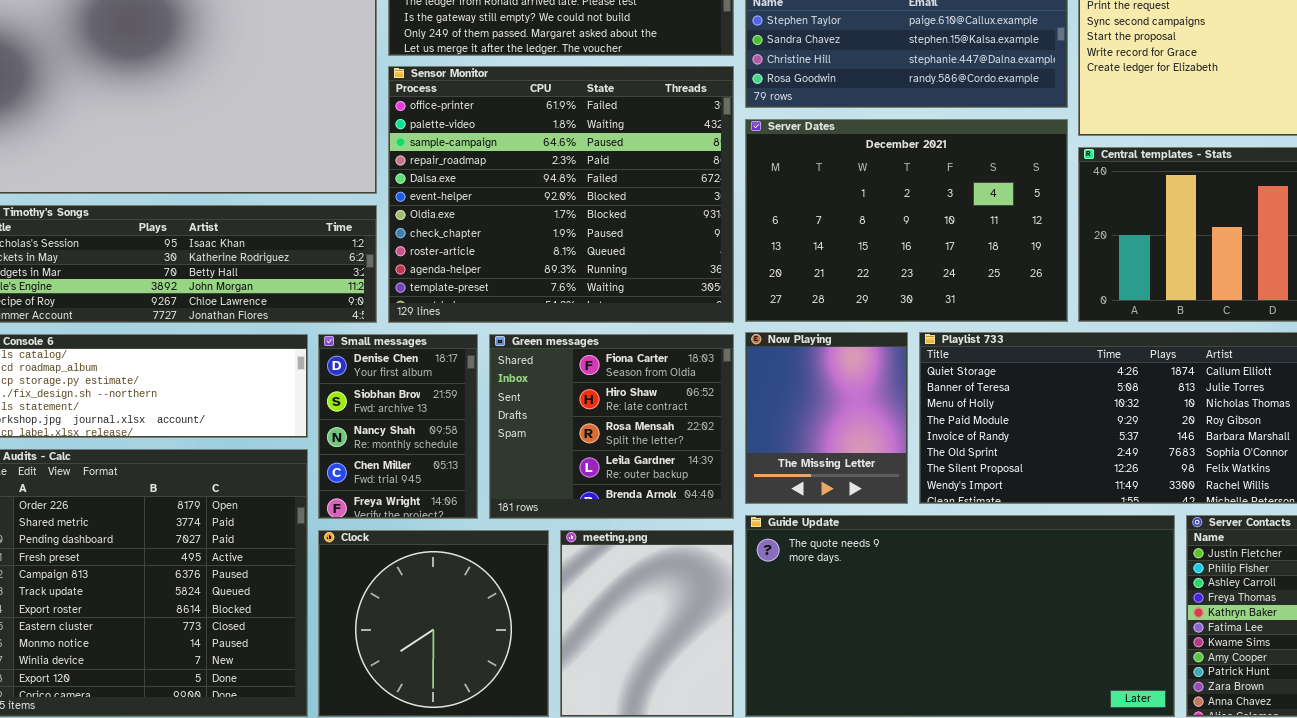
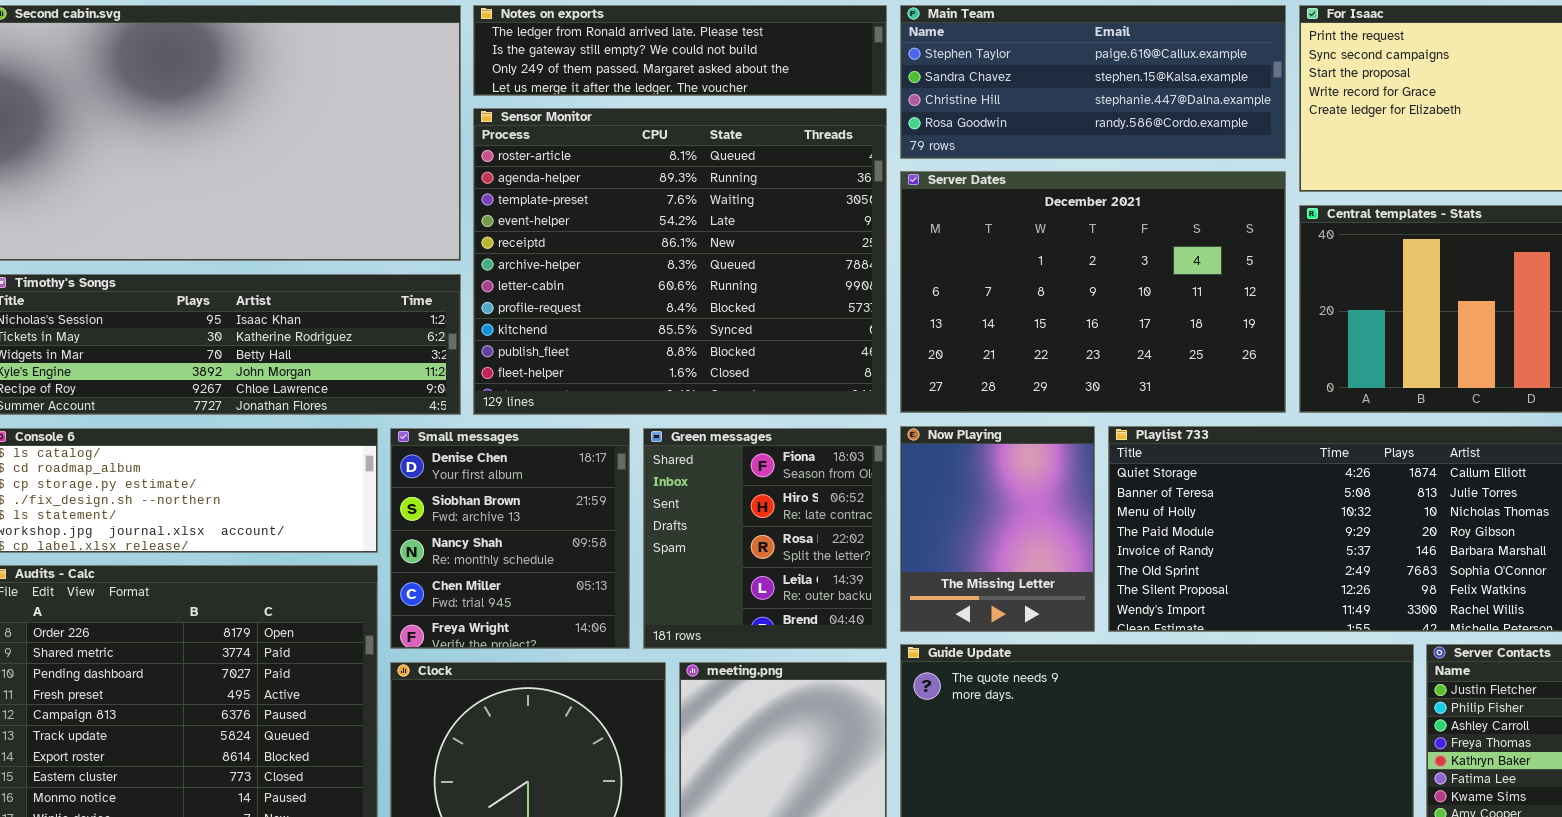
Sensor Monitor: [388,66,734,323] -> [473,108,887,415], scrolled down 8 rows
Small messages: [318,334,478,519] -> [390,428,630,649], resized
Green messages: [489,334,734,519] -> [643,428,887,649], resized

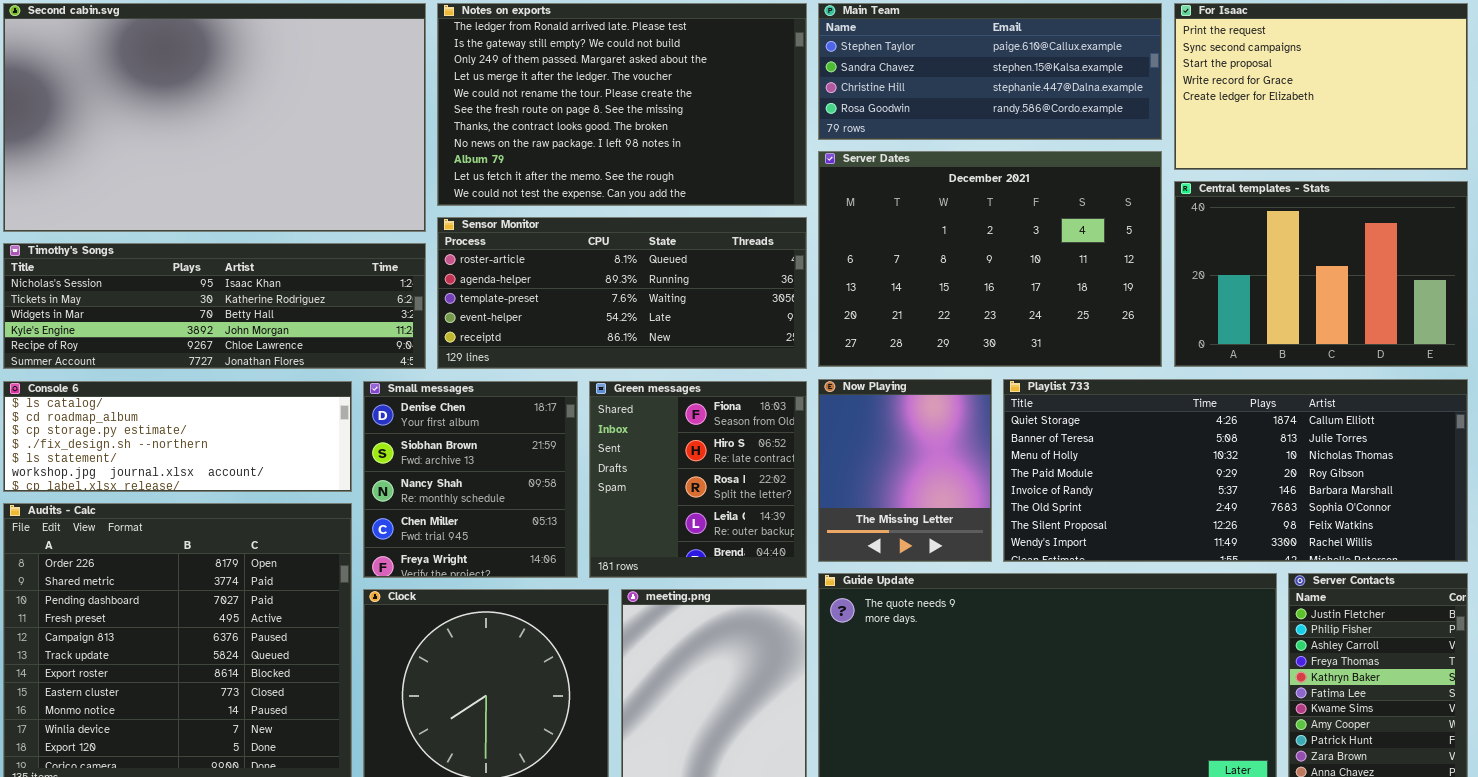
Notes on exports: [473,5,887,96] -> [437,3,807,206], resized
Sensor Monitor: [473,108,887,415] -> [437,217,807,369], resized

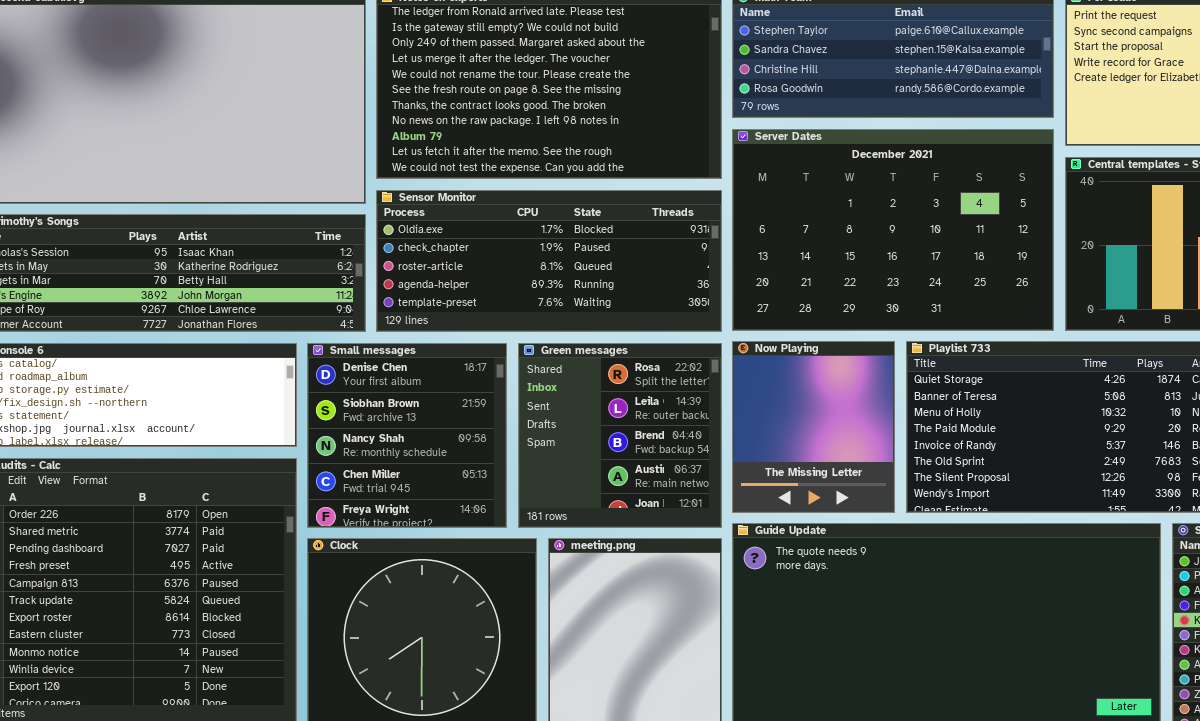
Sensor Monitor: [437,217,807,369] -> [376,190,722,332], scrolled up 2 rows
Green messages: [589,381,807,578] -> [518,343,722,528], scrolled down 2 rows

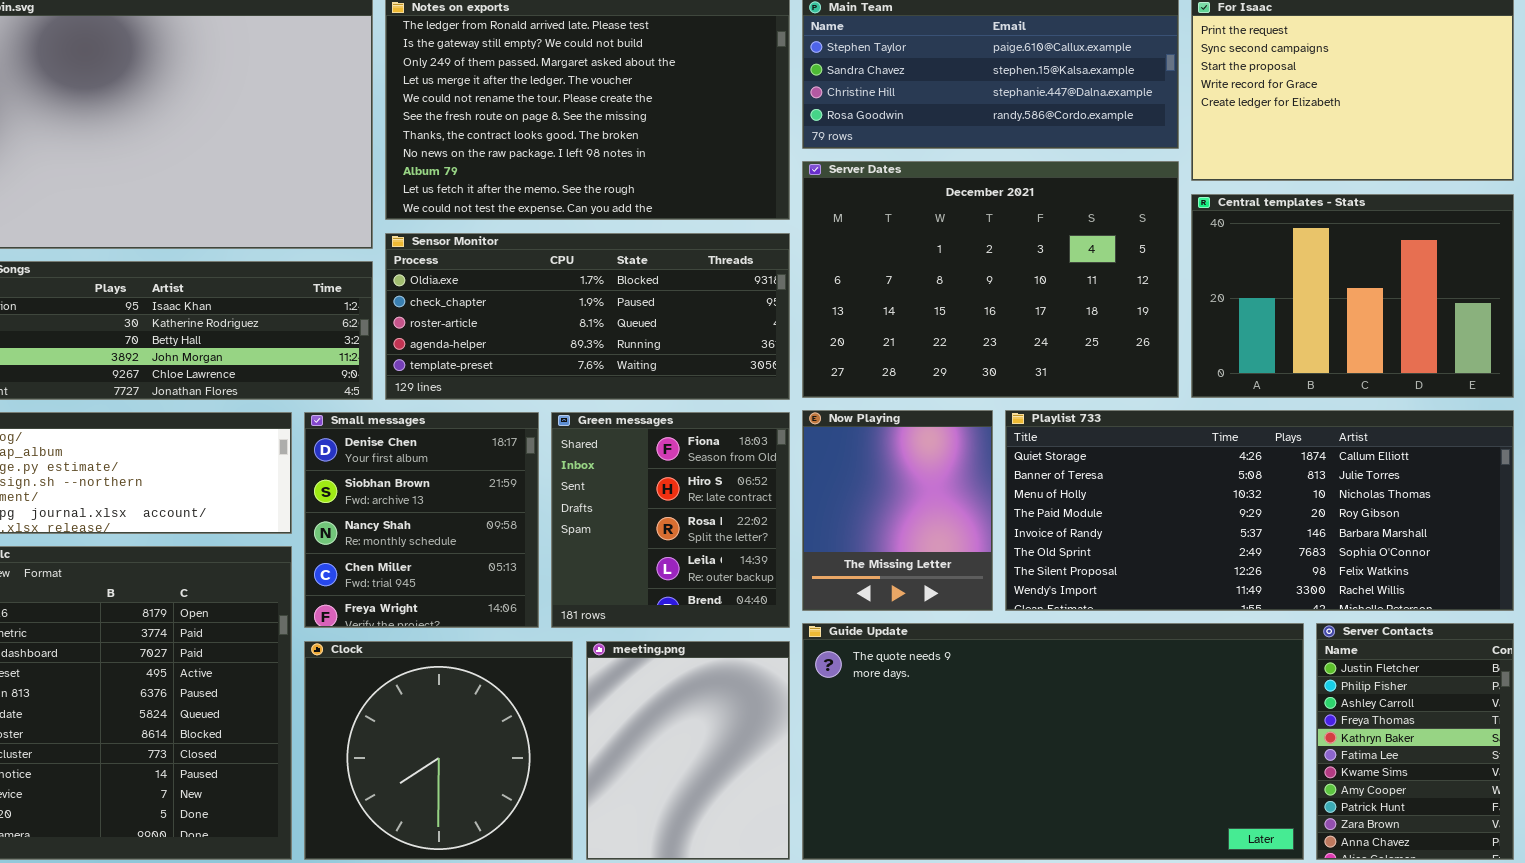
Green messages: [518,343,722,528] -> [551,412,790,628], scrolled up 2 rows

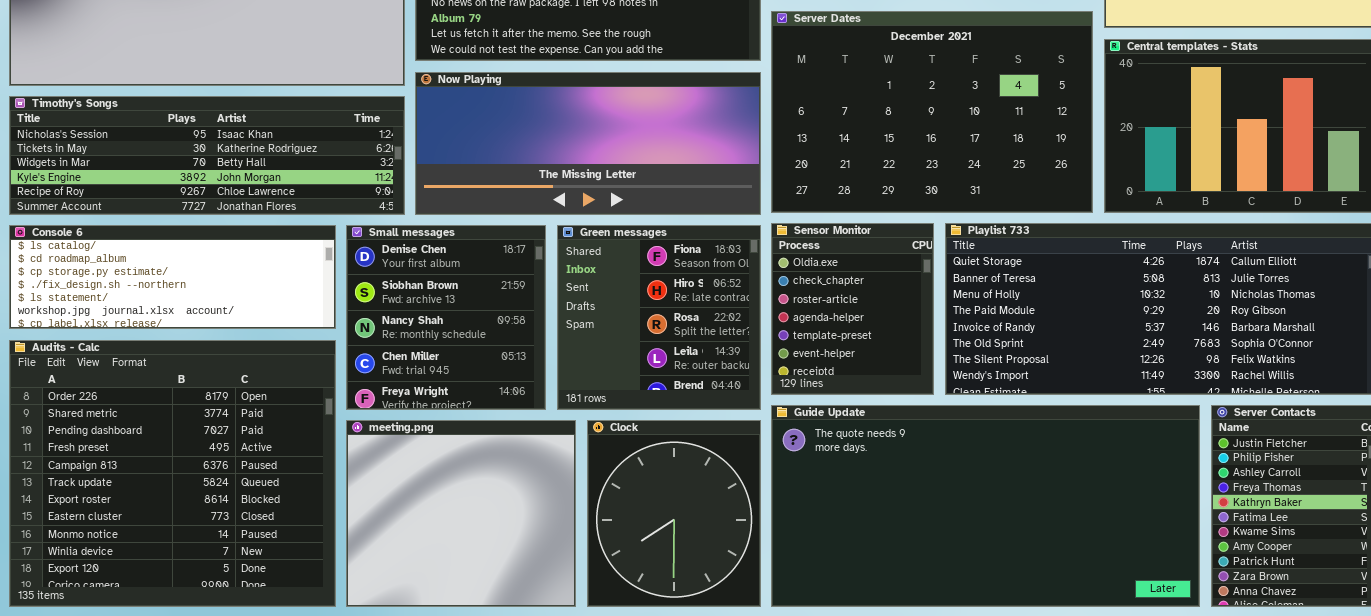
Sensor Monitor: [385,233,790,400] -> [771,223,934,395], moved, resized
Now Playing: [802,410,993,611] -> [415,72,761,215], moved, resized
Clock: [304,641,573,860] -> [587,420,761,607], moved, resized
meeting.png: [586,641,790,860] -> [346,420,576,607], moved, resized

